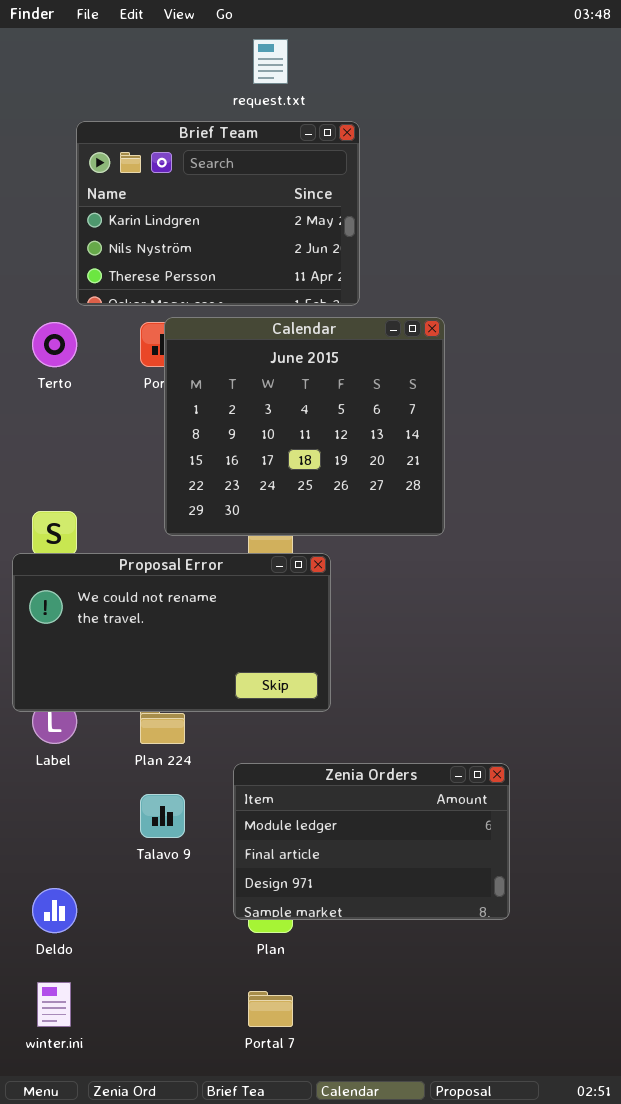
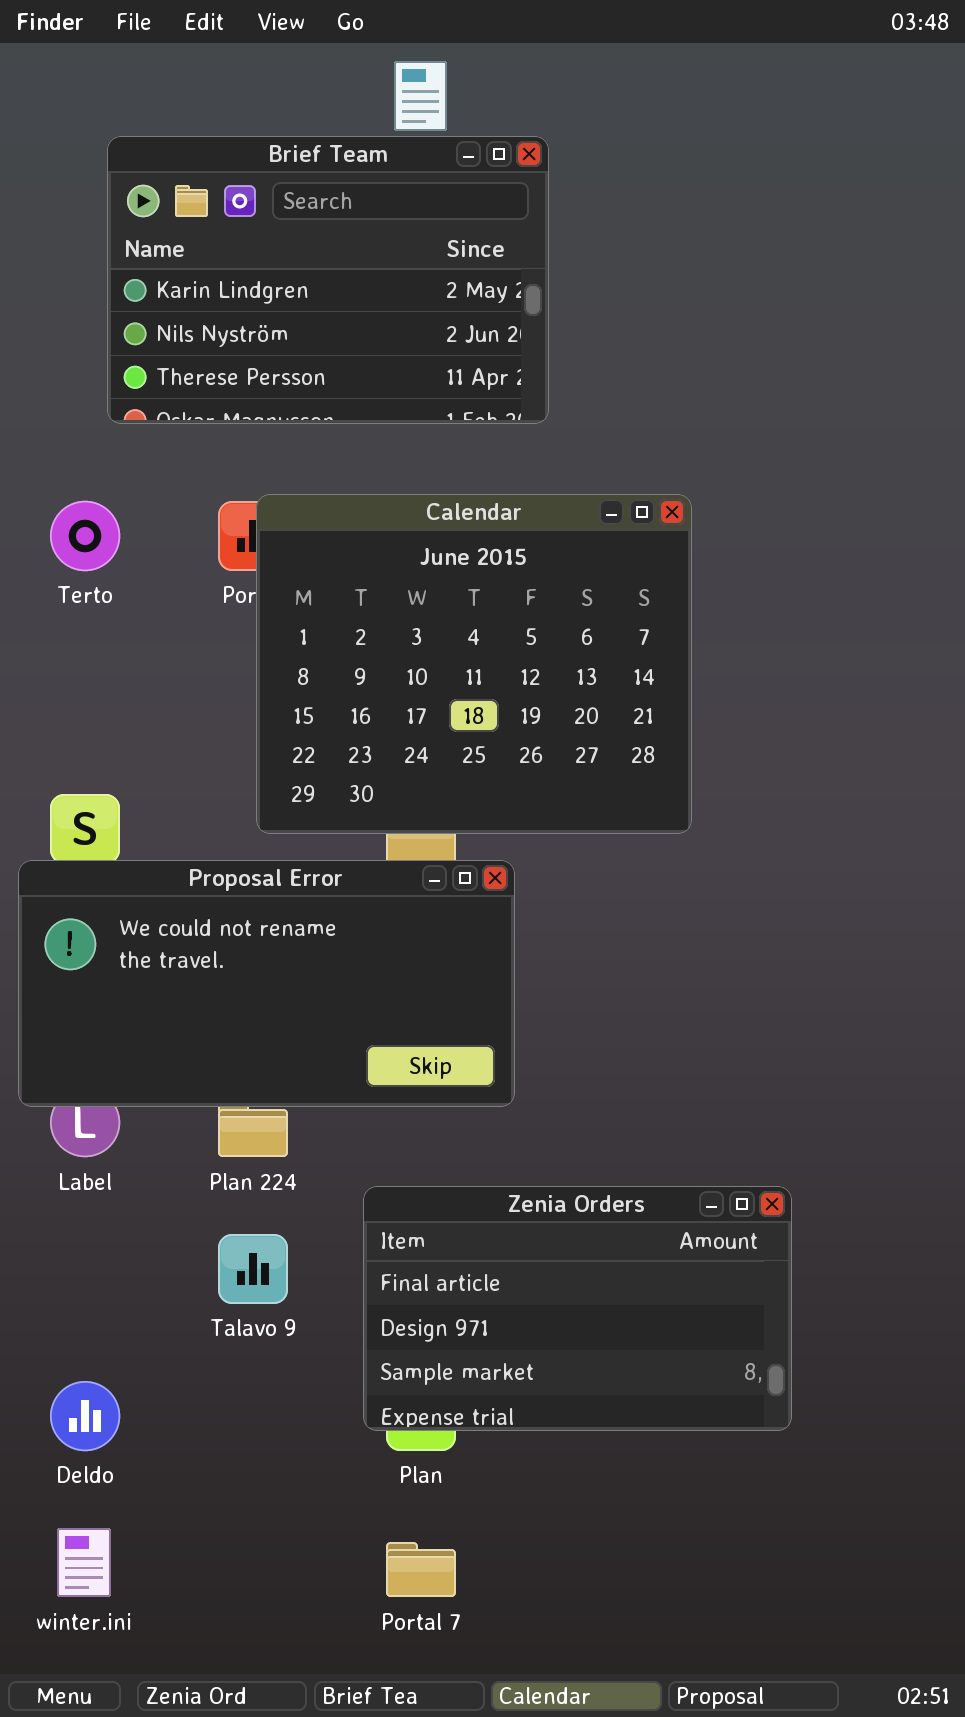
Brief Team: [76,121,360,306] -> [107,136,549,424], moved
Zenia Orders: [233,763,510,920] -> [363,1186,792,1431], scrolled down 1 row

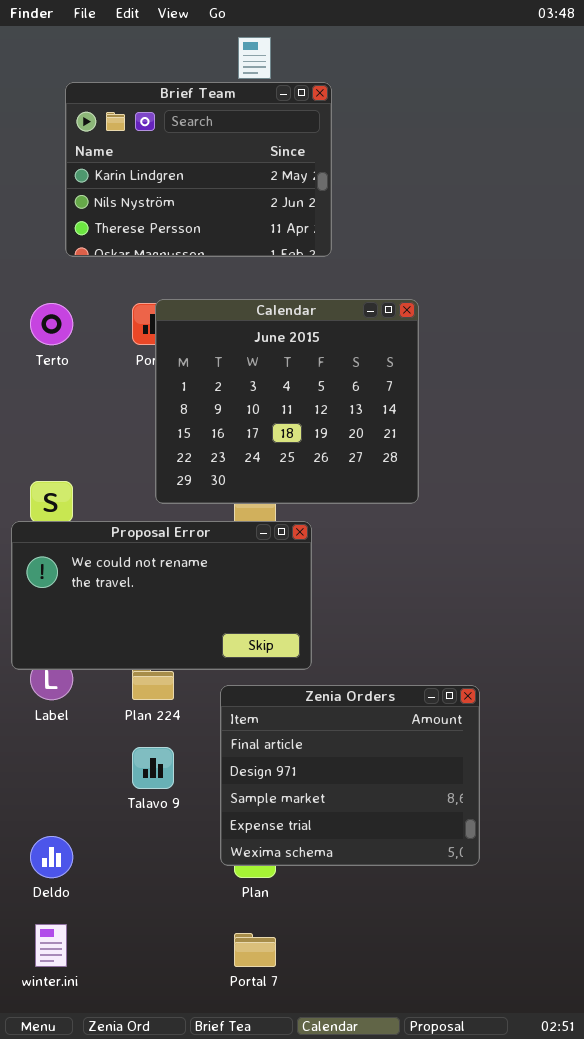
Zenia Orders: [363,1186,792,1431] -> [220,685,480,866], resized

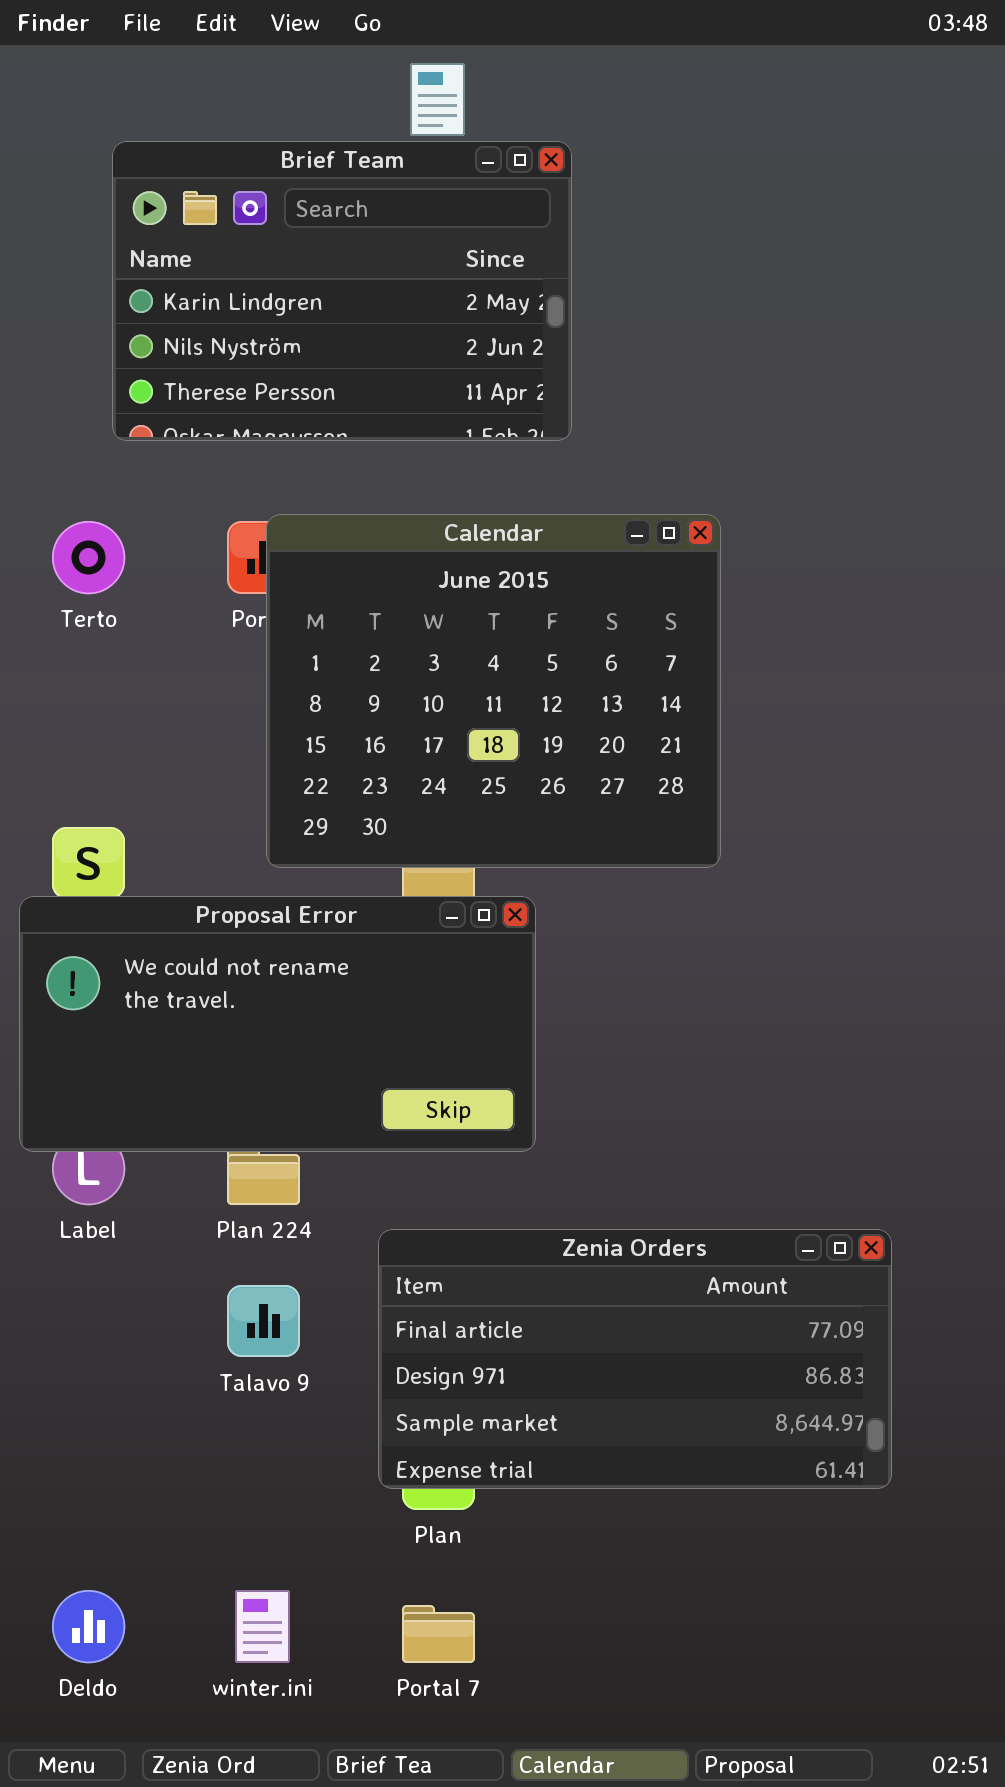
Zenia Orders: [220,685,480,866] -> [378,1229,892,1489], resized
Deldo: [30,836,73,878] -> [52,1590,125,1663], moved
winter.ini: [35,924,67,967] -> [235,1590,290,1663], moved

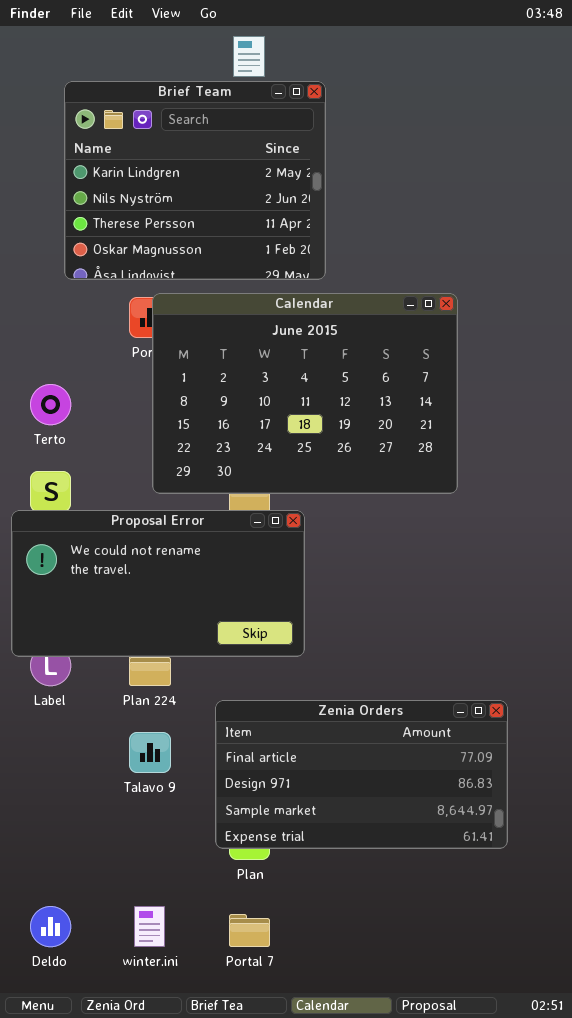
Brief Team: [112,141,572,441] -> [64,81,326,280], resized
Calendar: [266,514,721,868] -> [152,293,458,494], resized
Terto: [52,521,125,594] -> [30,384,71,425], moved

